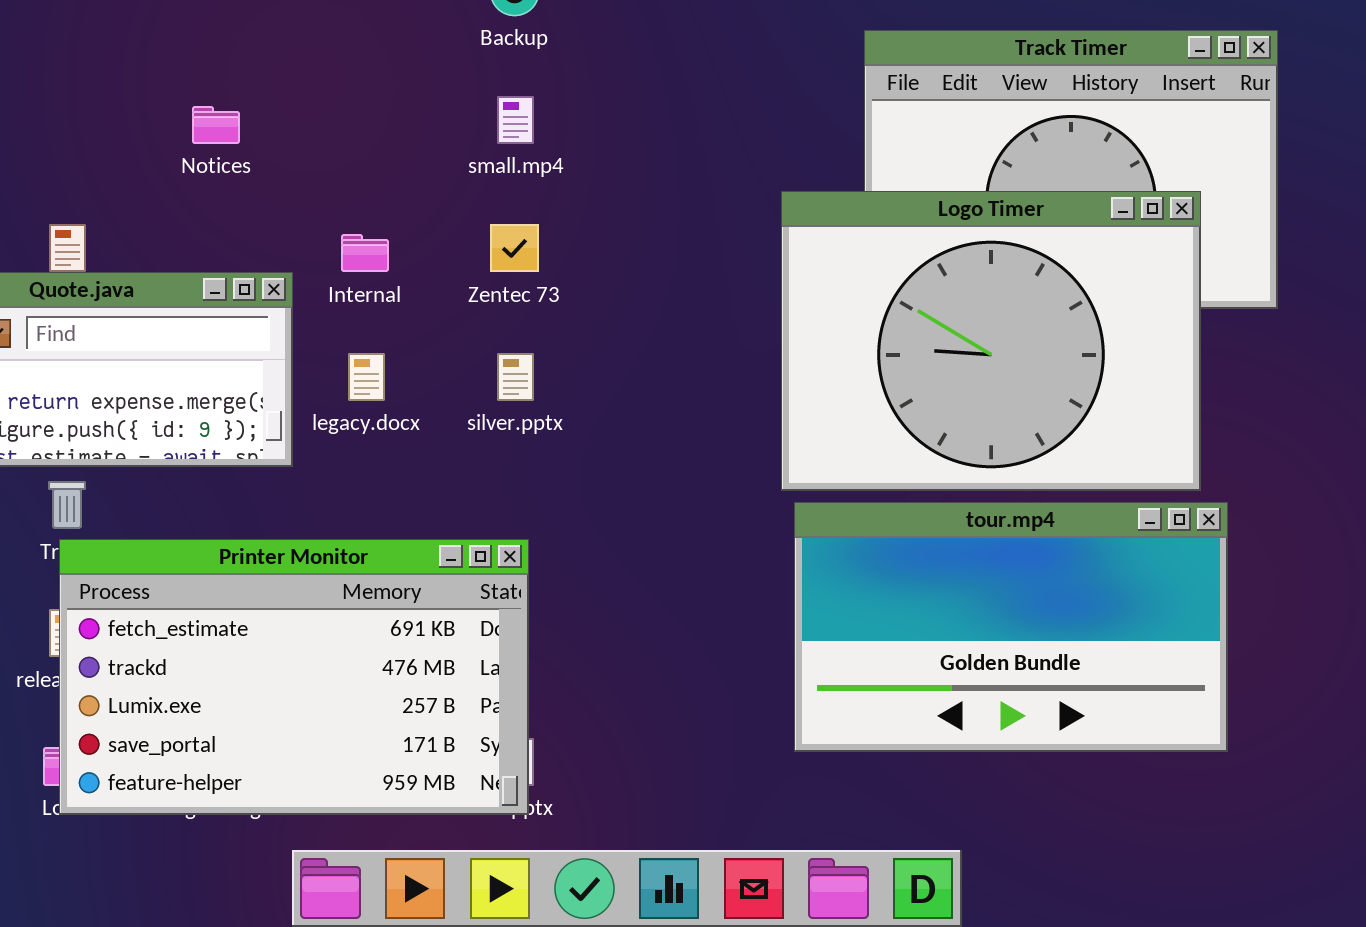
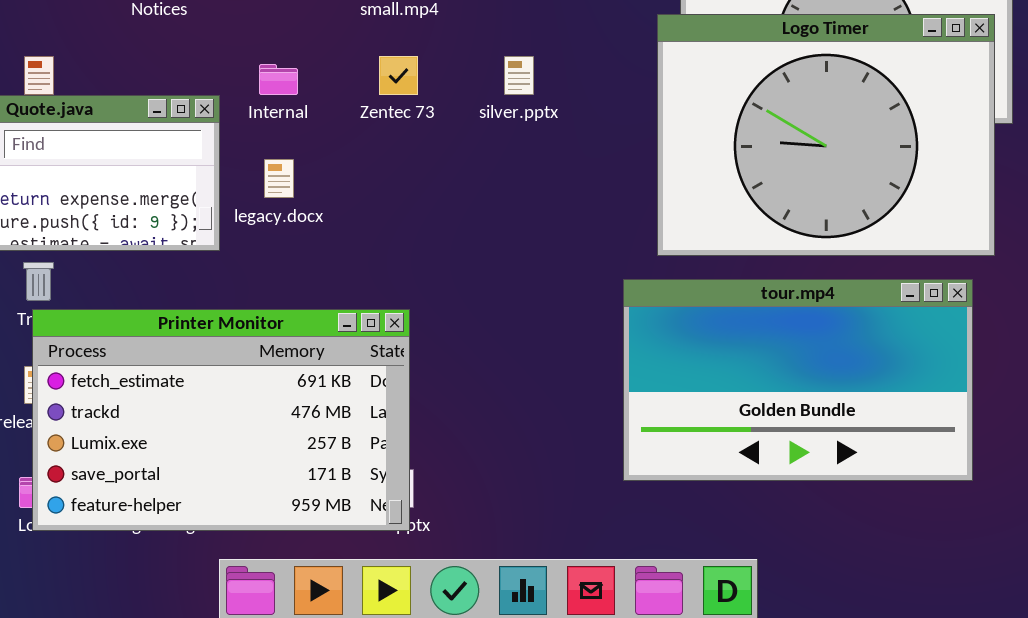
Logo Timer: [781,191,1201,491] -> [657,14,995,256], moved
silver.pptx: [497,353,534,401] -> [504,56,534,95], moved

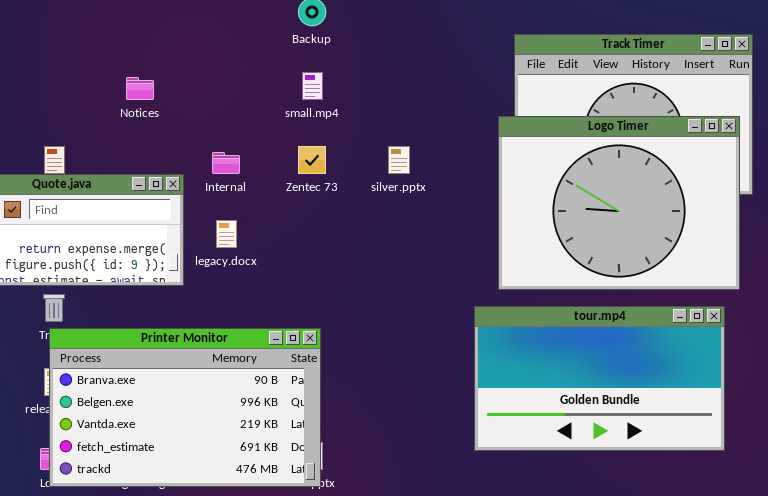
Printer Monitor: [32,309,410,531] -> [49,328,321,487], scrolled up 3 rows

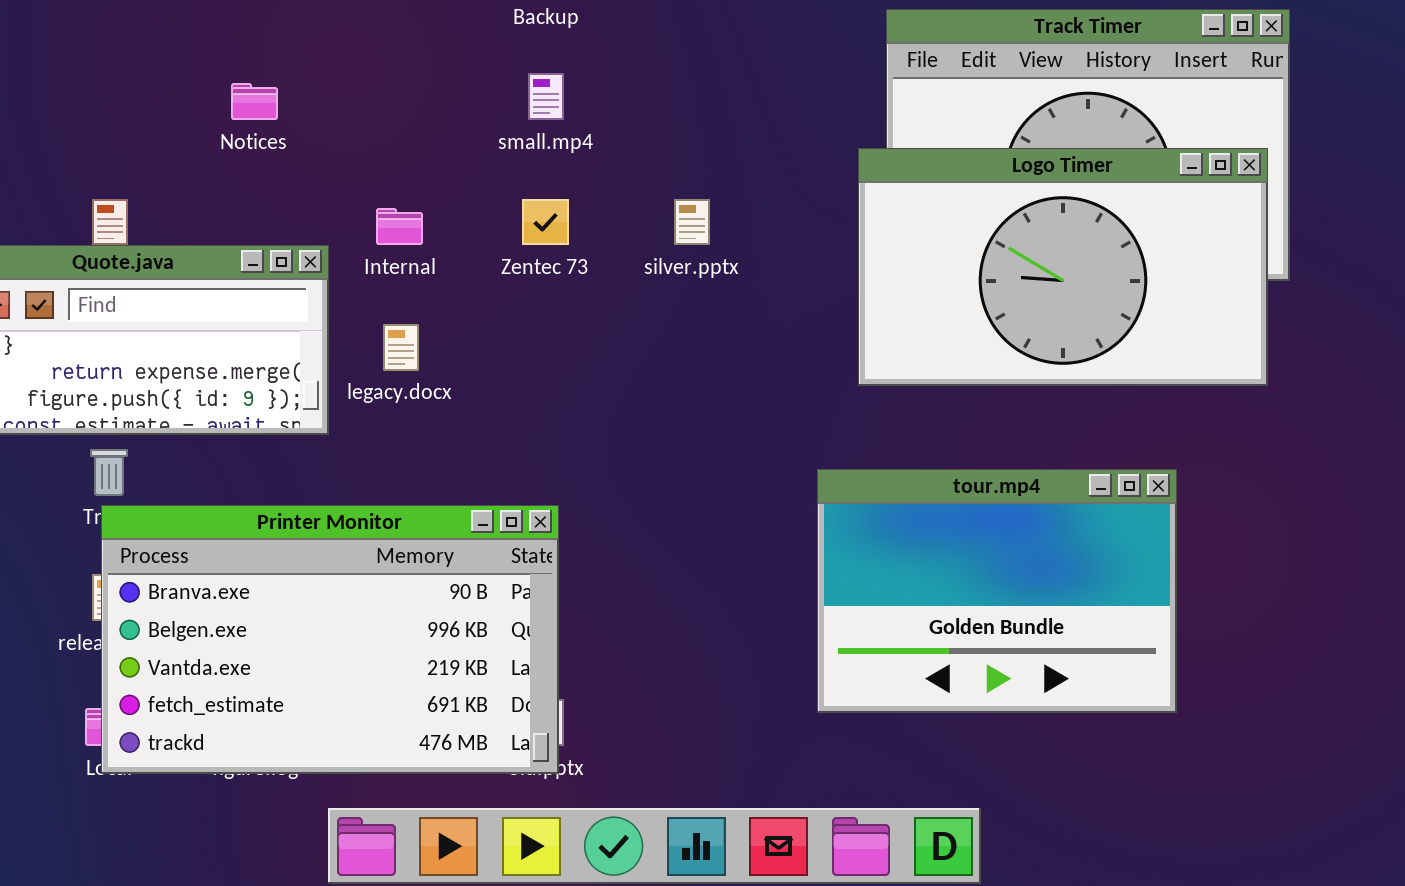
Logo Timer: [498,116,740,290] -> [858,148,1268,386], resized
tour.mp4: [474,306,725,451] -> [817,469,1177,713], resized

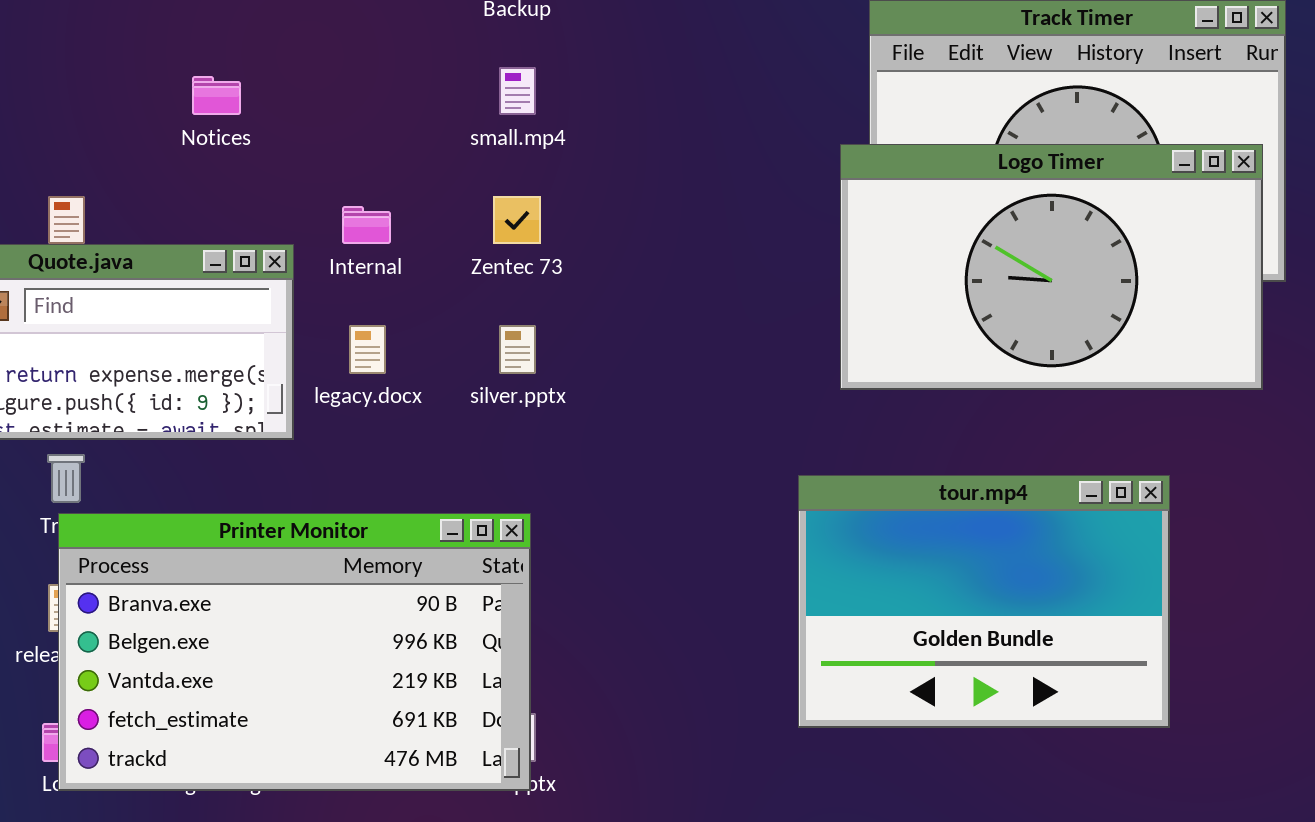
silver.pptx: [674,199,710,245] -> [499,325,536,374], moved

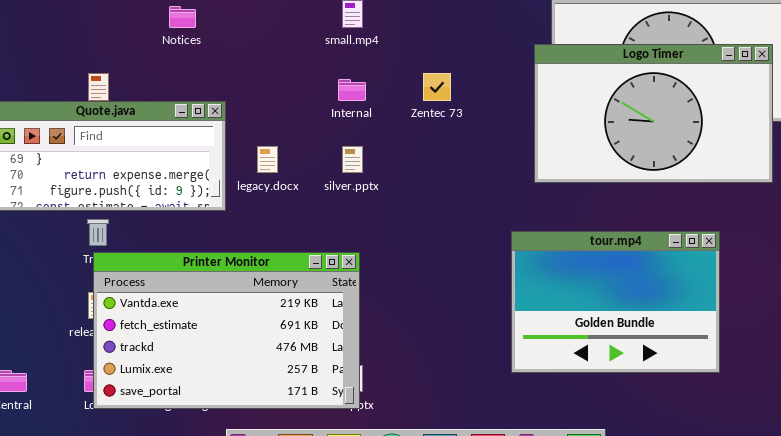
Zentec 73: [493,196,541,244] -> [423,73,451,101], moved
Internal: [342,206,391,244] -> [338,79,366,101], moved
Printer Monitor: [58,513,531,791] -> [93,252,360,409], scrolled down 2 rows

